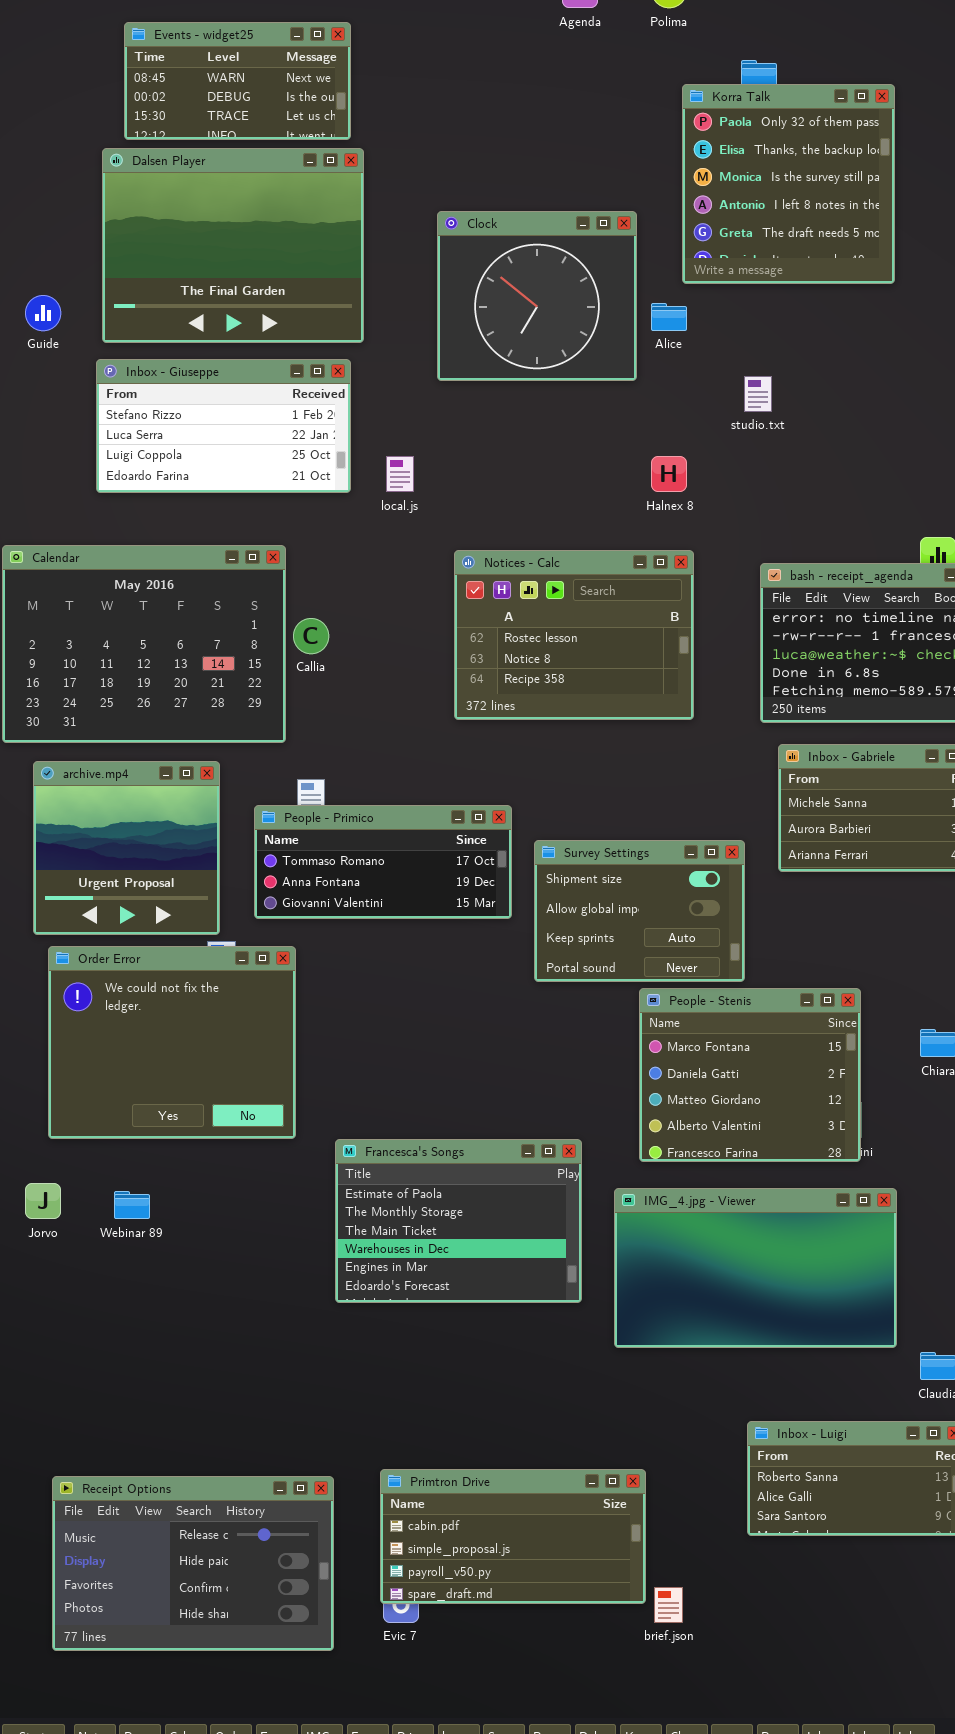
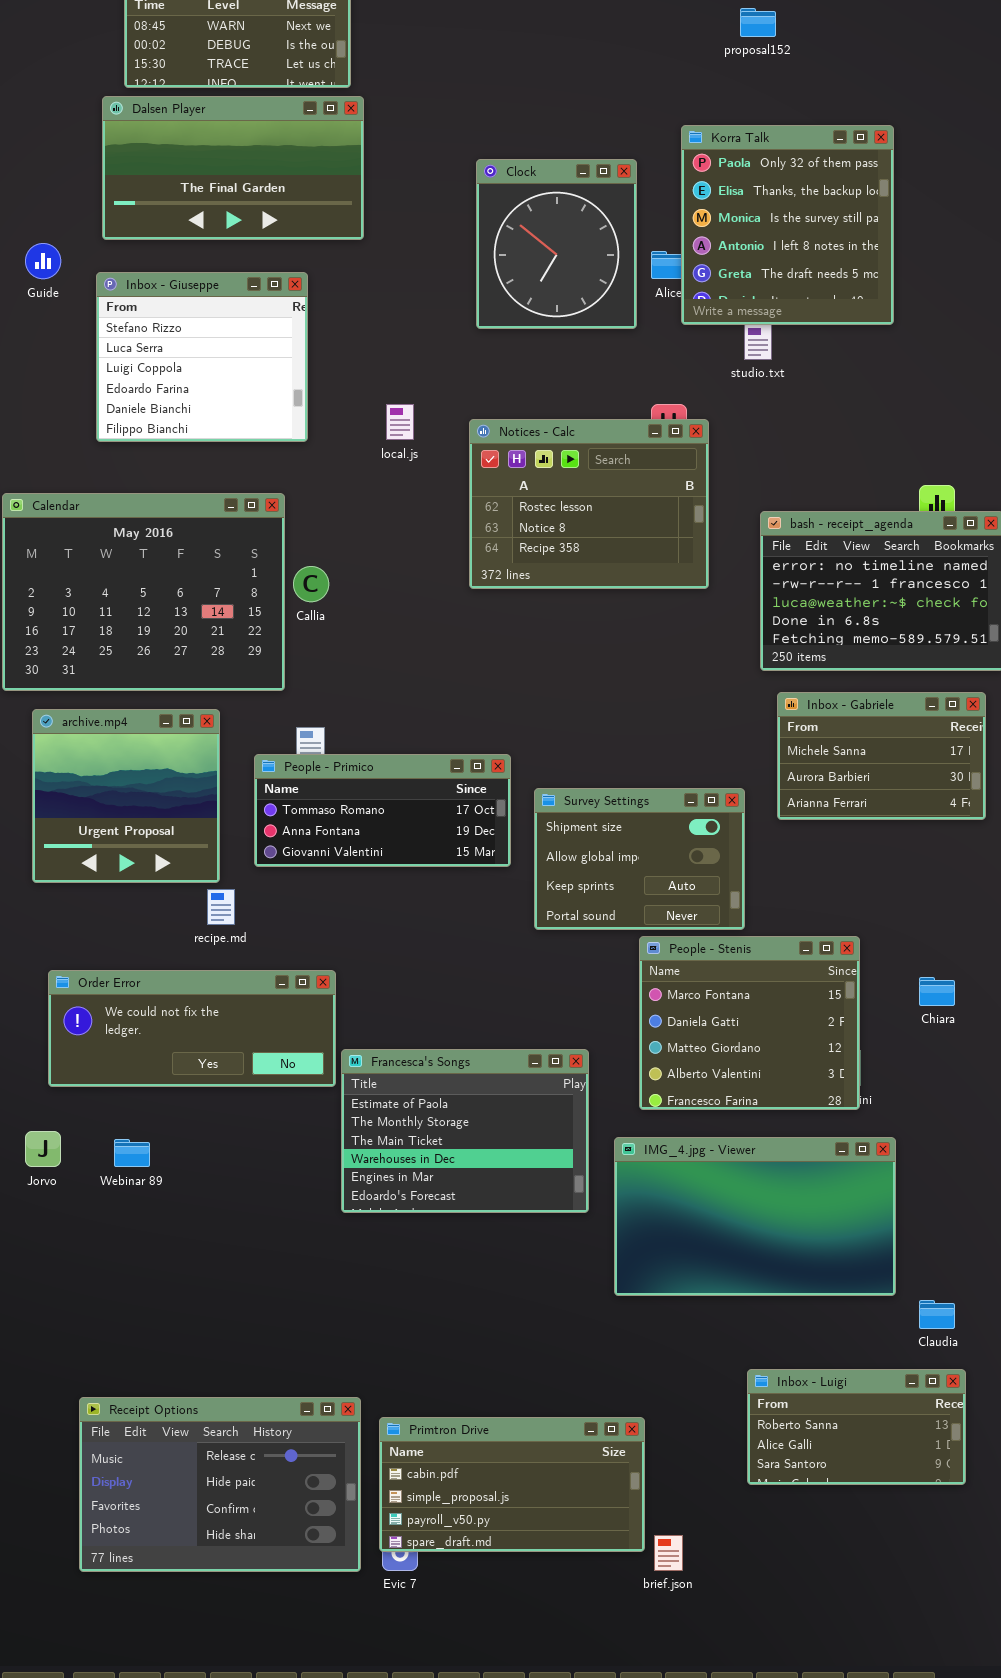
Korra Talk: [682,84,895,284] -> [681,125,894,325], moved
Dalsen Player: [102,148,364,343] -> [102,96,364,240], resized
Clock: [437,211,637,381] -> [476,159,637,329], resized
Inbox - Giuseppe: [96,359,351,493] -> [96,272,308,442], resized
Notices - Calc: [454,550,694,720] -> [469,419,709,589], moved
Order Error: [48,946,296,1139] -> [48,970,336,1087], resized
Francesca's Songs: [335,1139,582,1303] -> [341,1049,589,1213], moved
Receipt Options: [52,1476,334,1651] -> [79,1397,361,1572], moved

